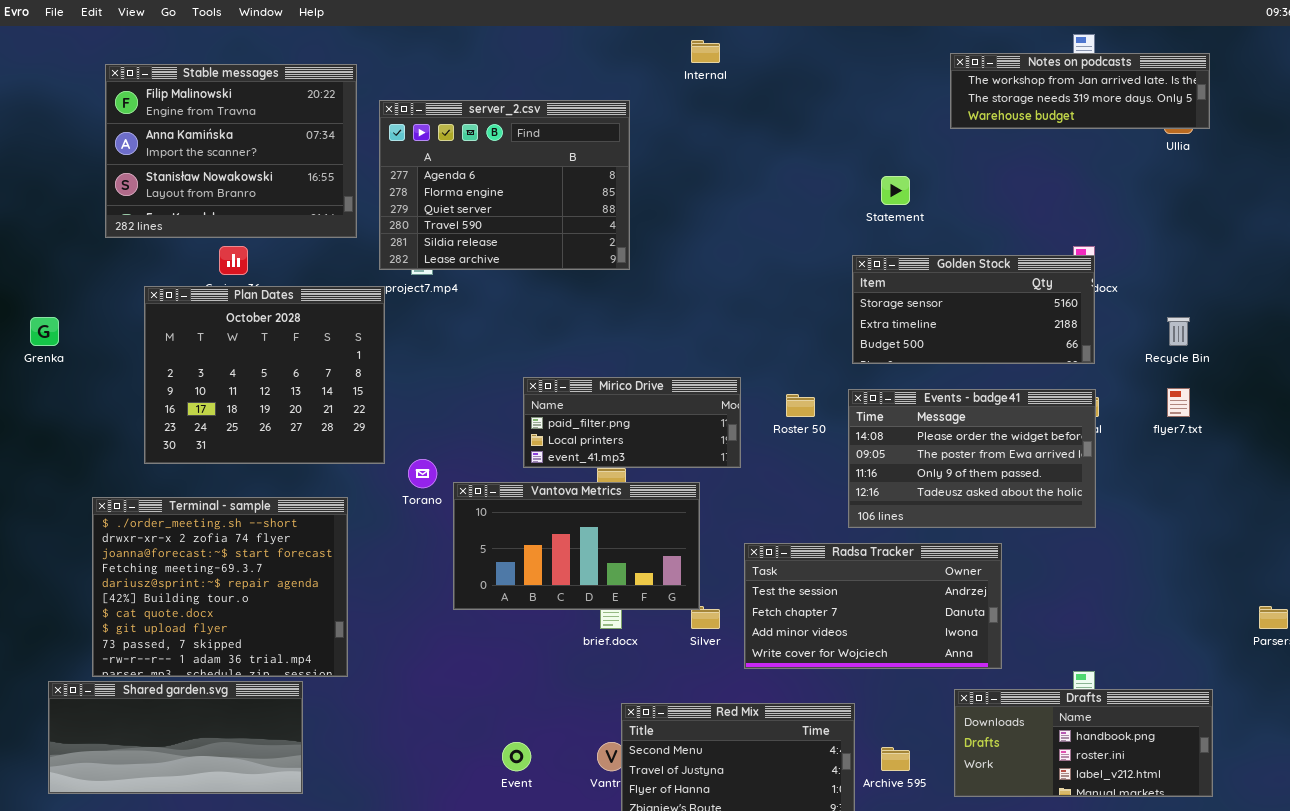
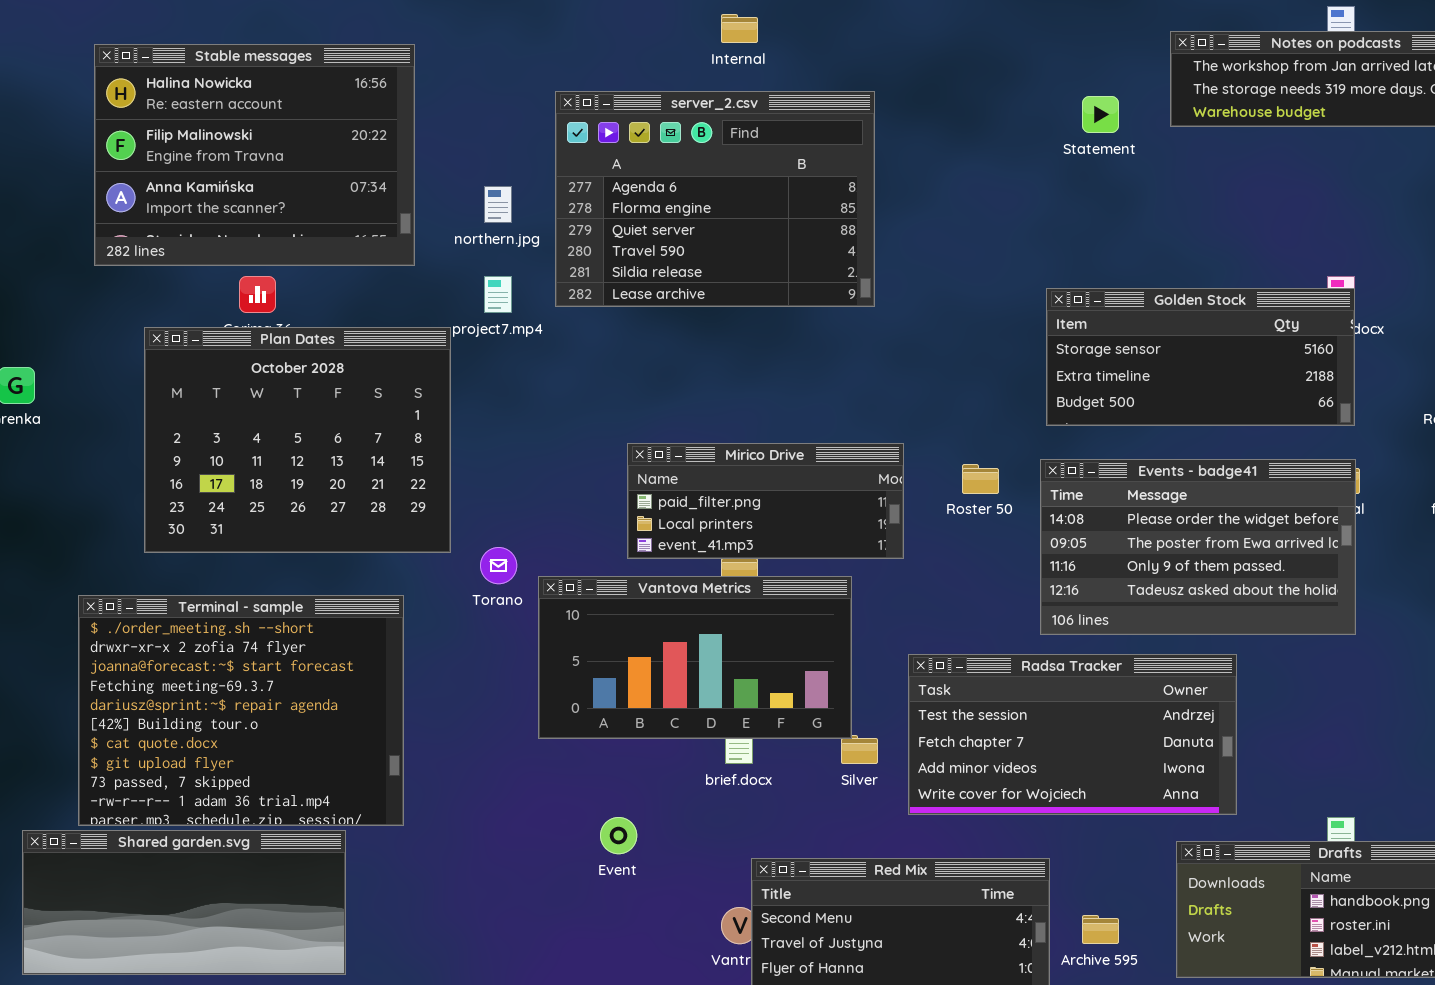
Internal: [691,40,720,63] -> [721,14,758,43], moved
Stable messages: [105,64,357,238] -> [94,44,415,266], scrolled up 1 row
server_2.csv: [379,100,630,270] -> [555,91,875,307], moved
Statement: [881,176,910,205] -> [1082,96,1119,133], moved
Event: [502,742,531,771] -> [600,817,637,854], moved

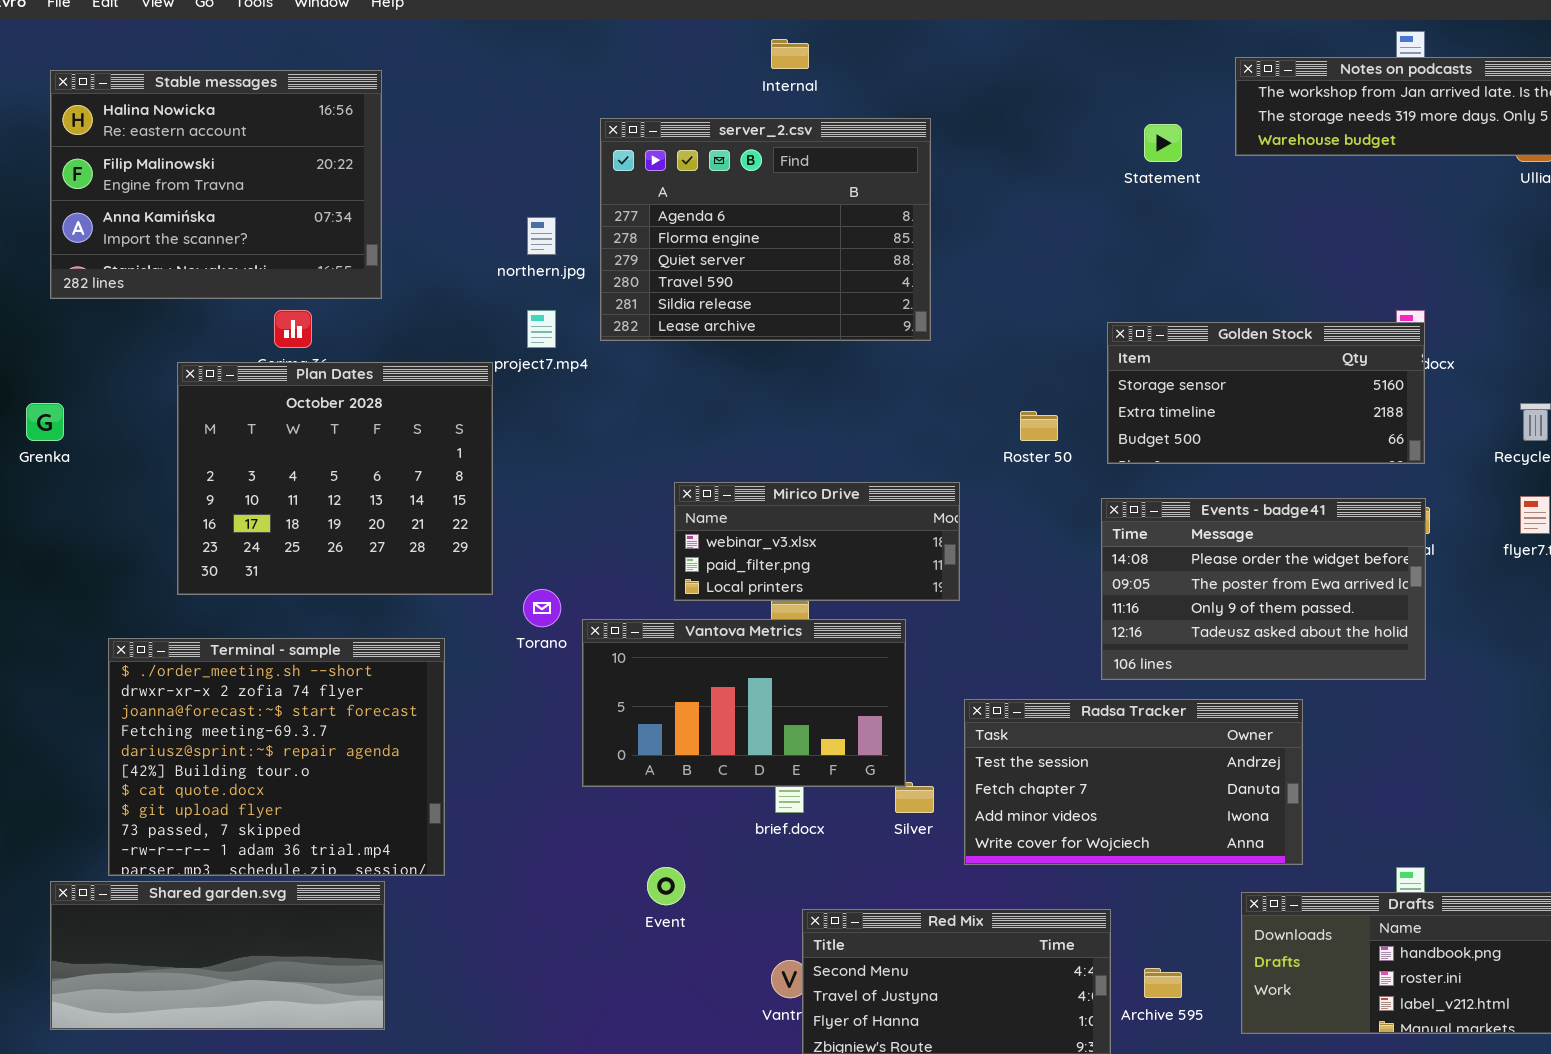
Stable messages: [94,44,415,266] -> [50,70,382,299], moved
Mirico Drive: [627,443,904,559] -> [674,482,960,601], scrolled up 1 row
Roster 50: [962,464,999,494] -> [1020,411,1058,441], moved

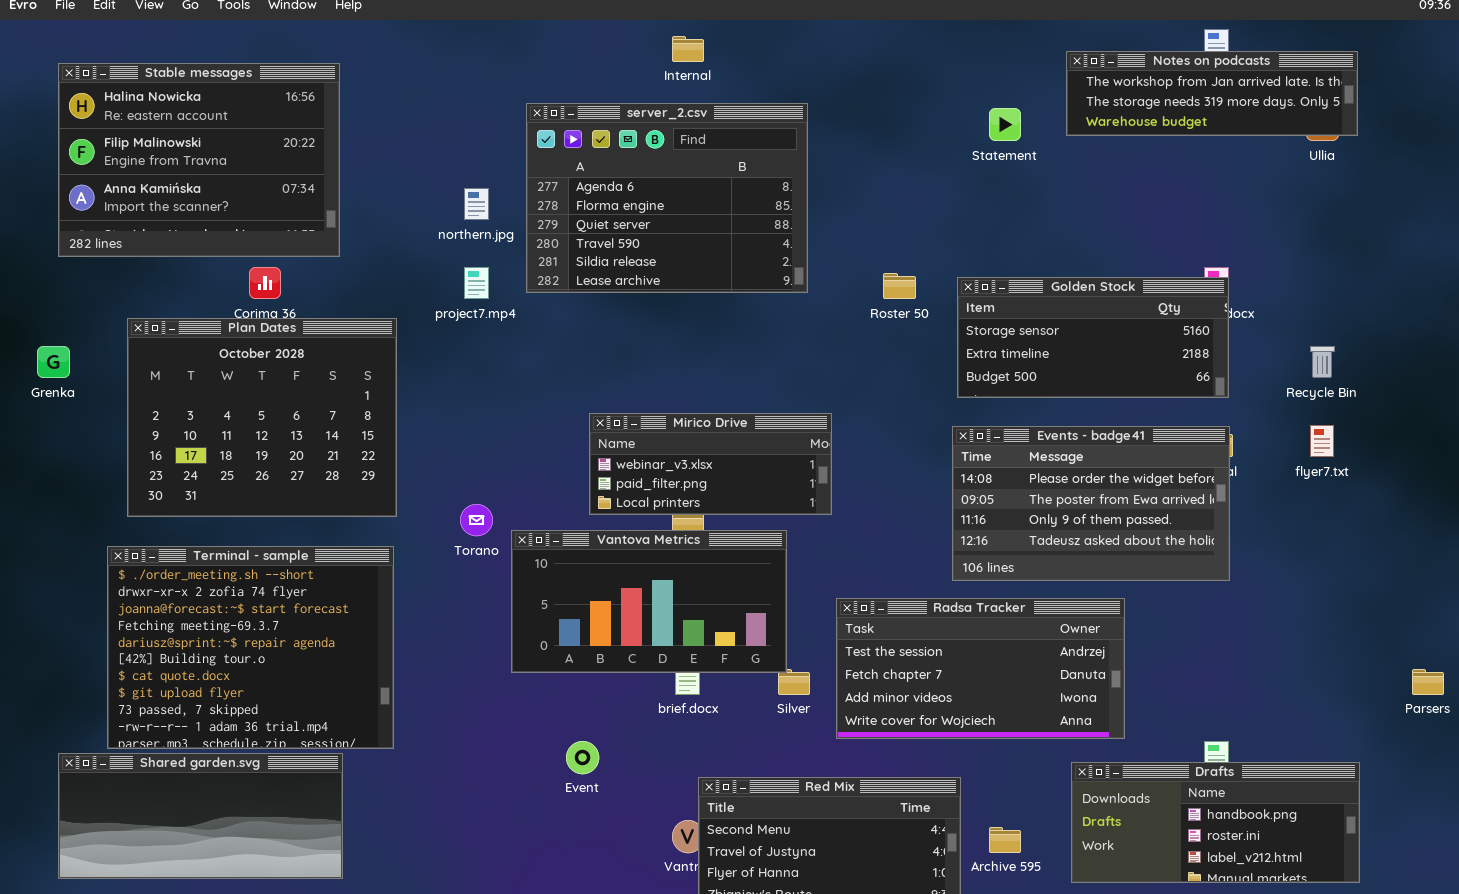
Plan Dates: [177,362,493,595] -> [127,318,397,517], moved
Roster 50: [1020,411,1058,441] -> [883,273,916,299], moved

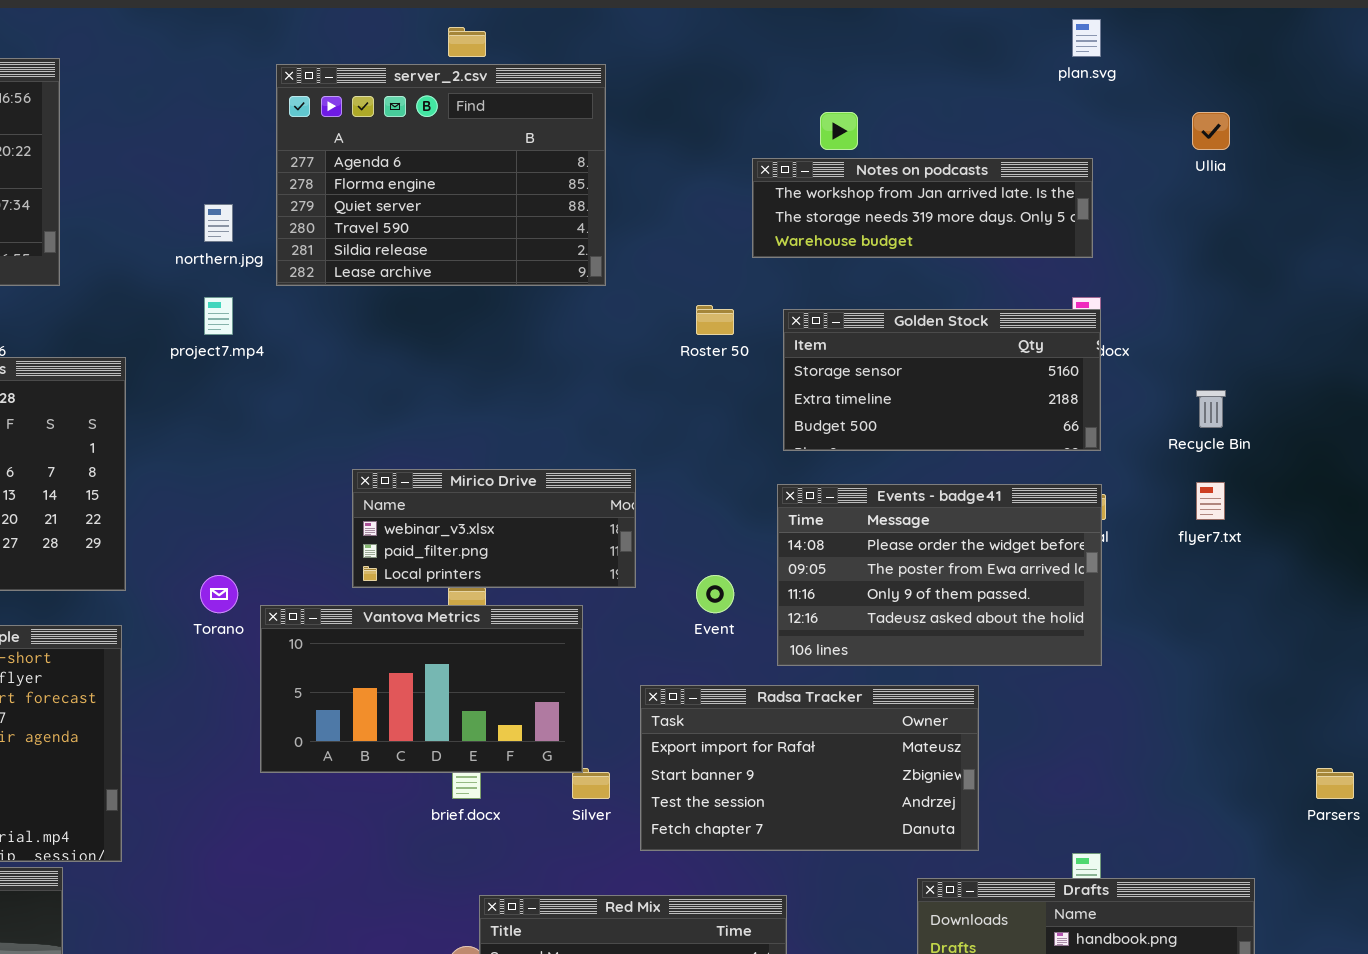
Notes on podcasts: [1066,51,1358,136] -> [752,158,1093,258], moved
server_2.csv: [526,103,808,293] -> [276,64,606,286], moved
Radsa Tracker: [836,598,1125,739] -> [640,685,979,851], scrolled up 2 rows
Event: [566,741,599,774] -> [696,575,734,613], moved

